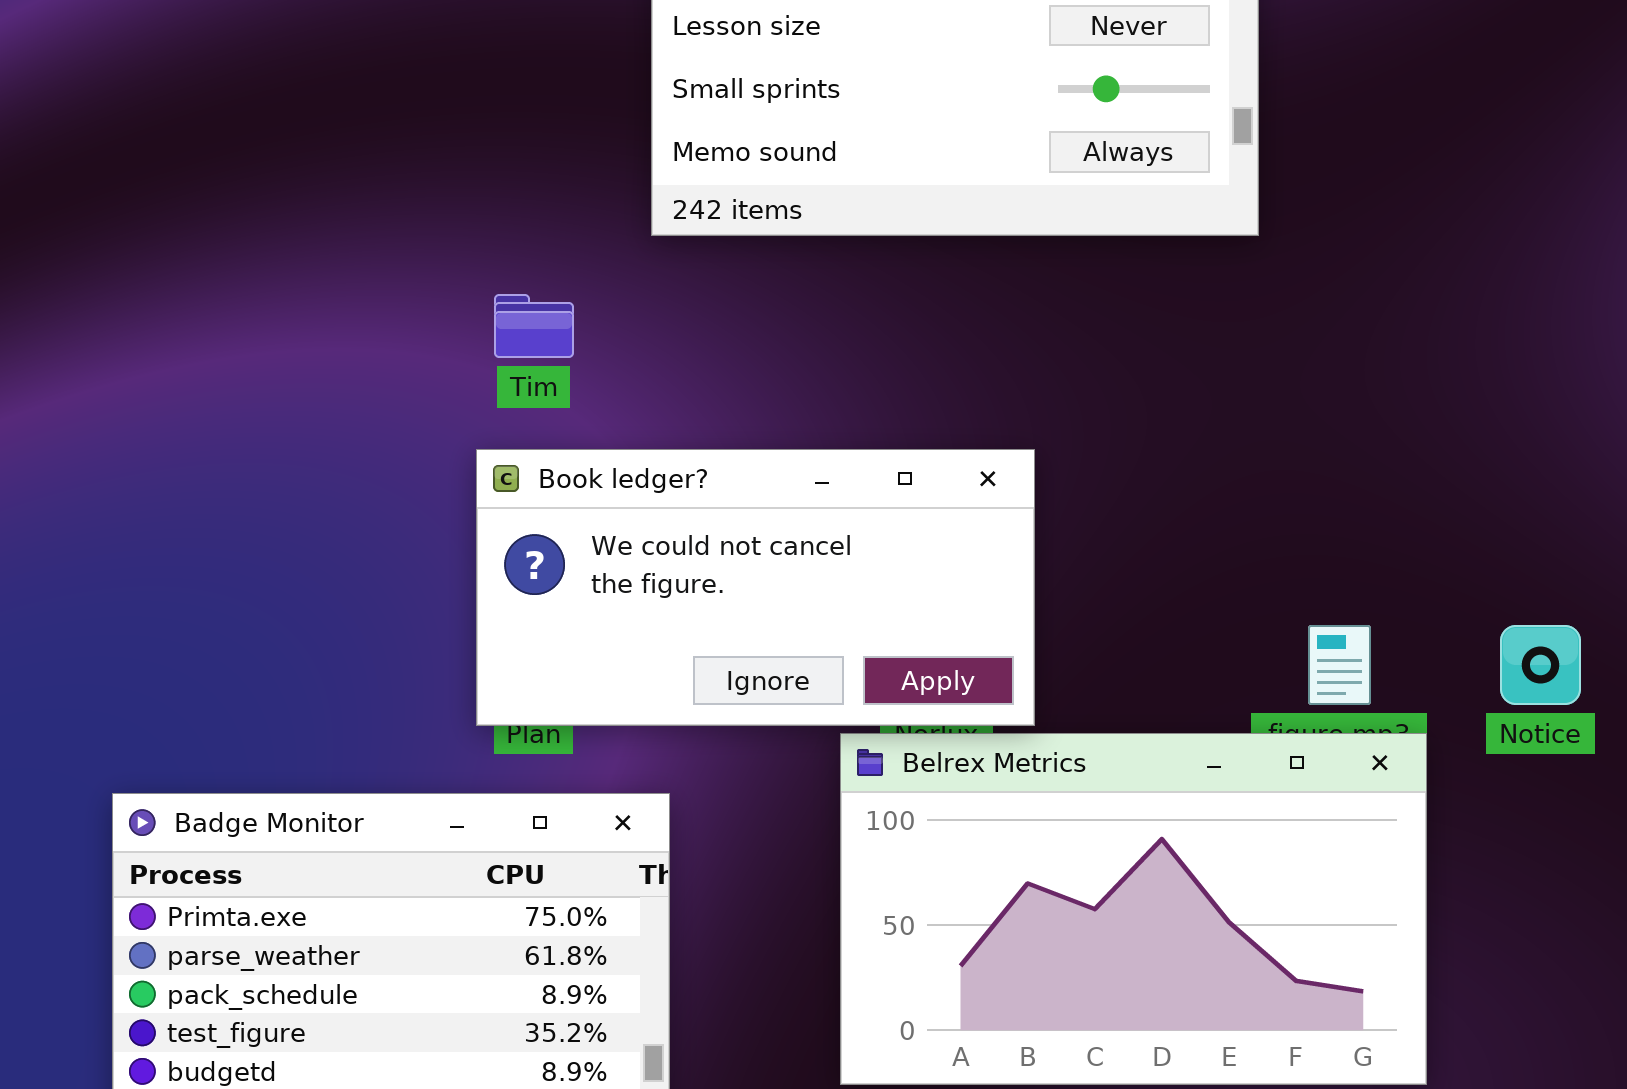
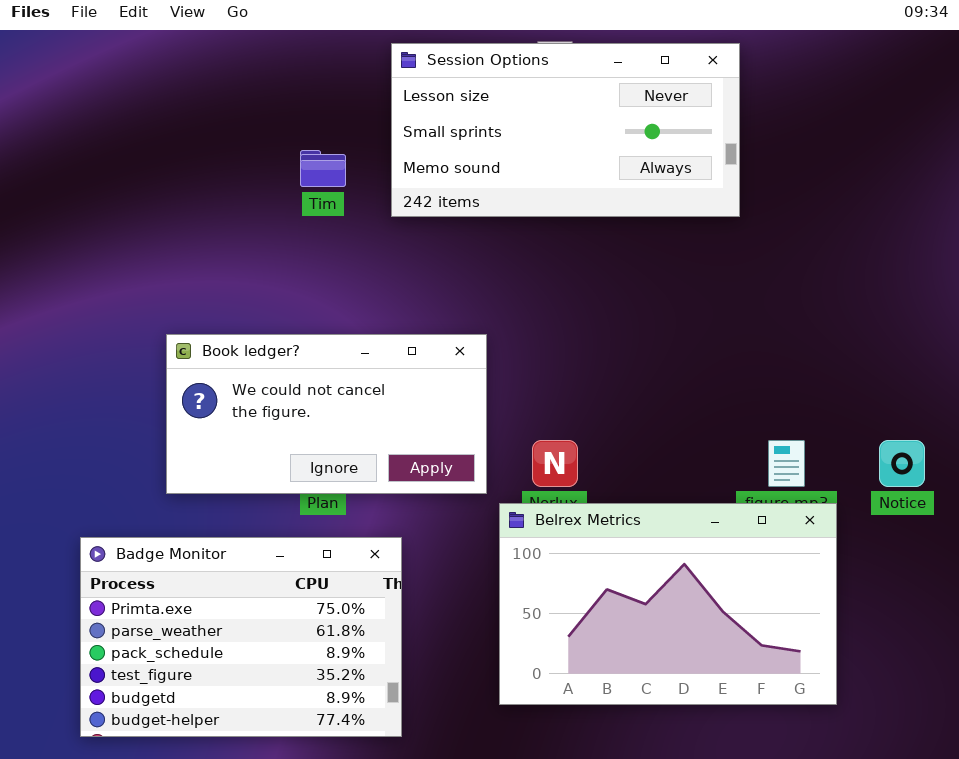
Tim: [494,294,574,358] -> [300,150,346,187], moved
Book ledger?: [476,449,1035,726] -> [166,334,487,494], moved

